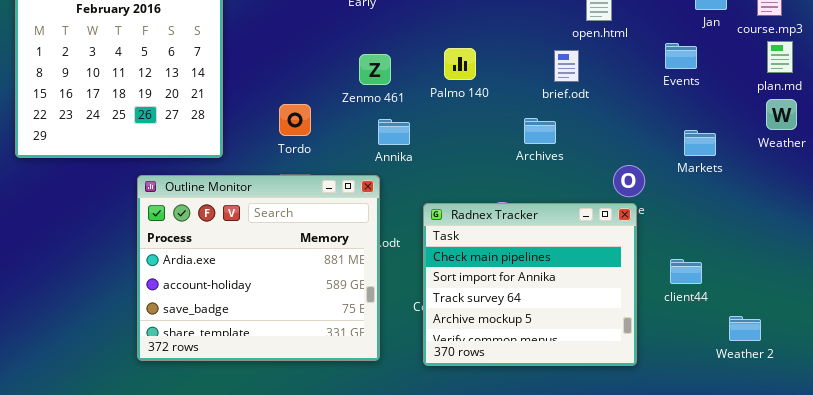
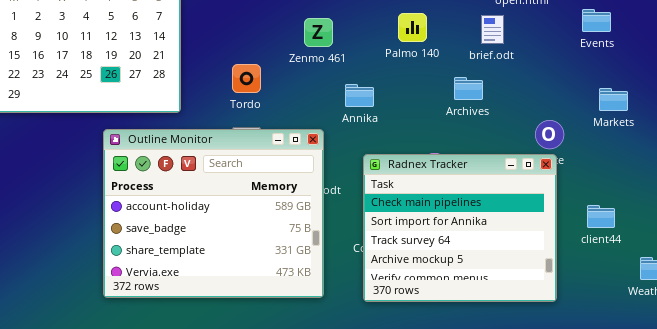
Palmo 140: [444,48,476,80] -> [398,13,427,42], moved
Annika: [378,119,410,145] -> [345,84,374,107], moved
Outline Monitor: [137,175,380,361] -> [103,129,324,298], scrolled down 1 row

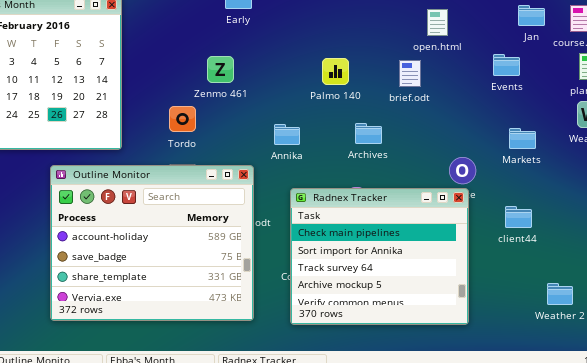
Zenmo 461: [304,18,333,47] -> [207,56,234,83], moved
Archives: [454,77,483,100] -> [355,123,382,144], moved
client44: [587,205,615,228] -> [505,206,532,228], moved

